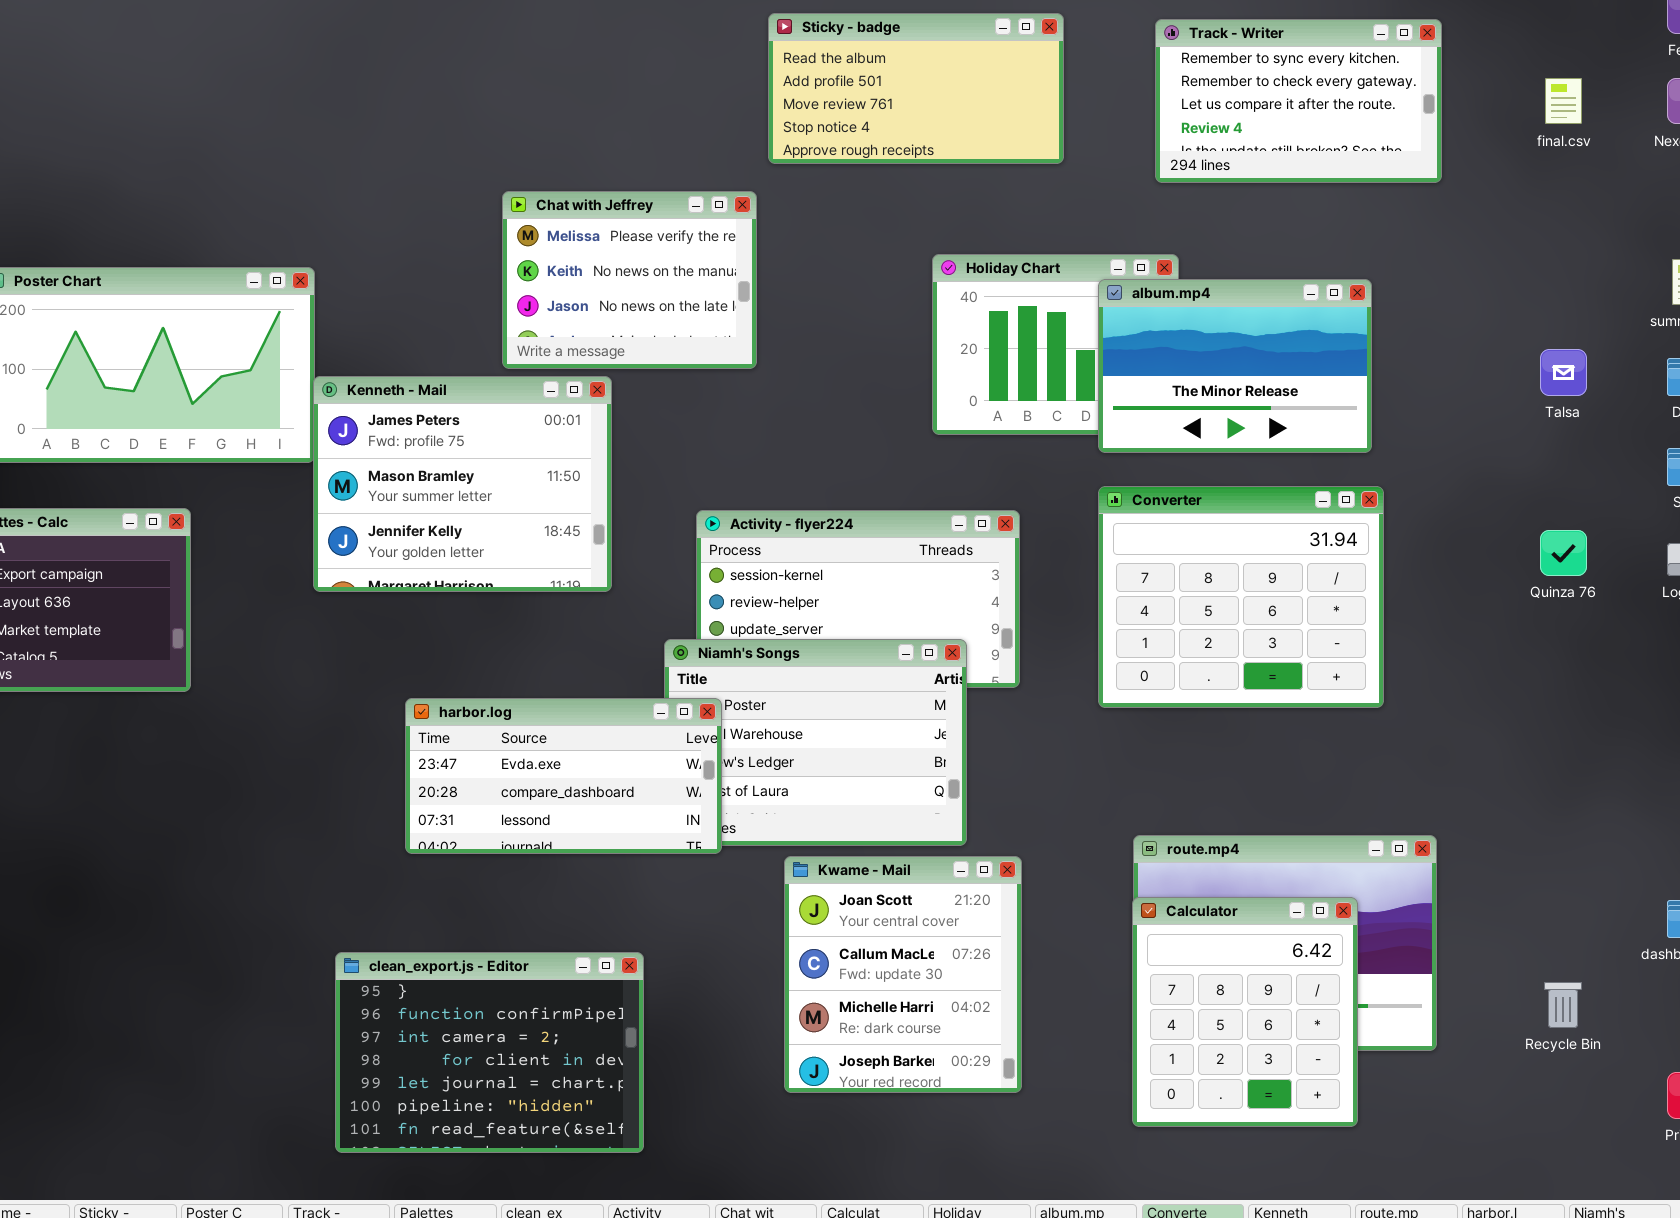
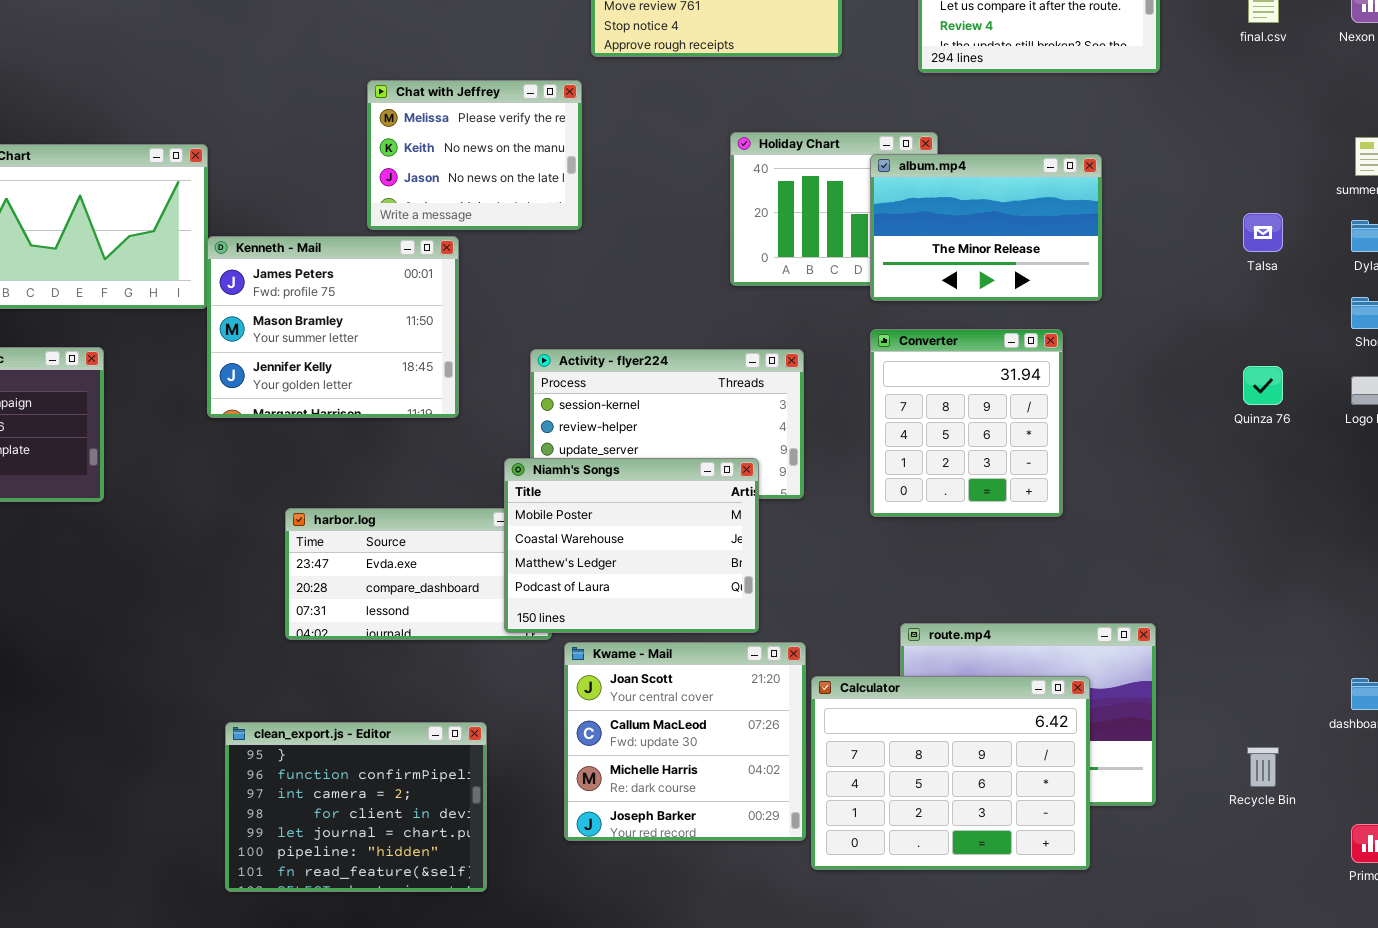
Converter: [1098,486,1384,708] -> [870,329,1063,517], resized
Niamh's Songs: [664,639,967,846] -> [504,458,759,633], raised
Kwame - Mail: [784,856,1022,1093] -> [564,642,806,841], resized
Calculator: [1132,897,1358,1127] -> [811,676,1090,870], resized

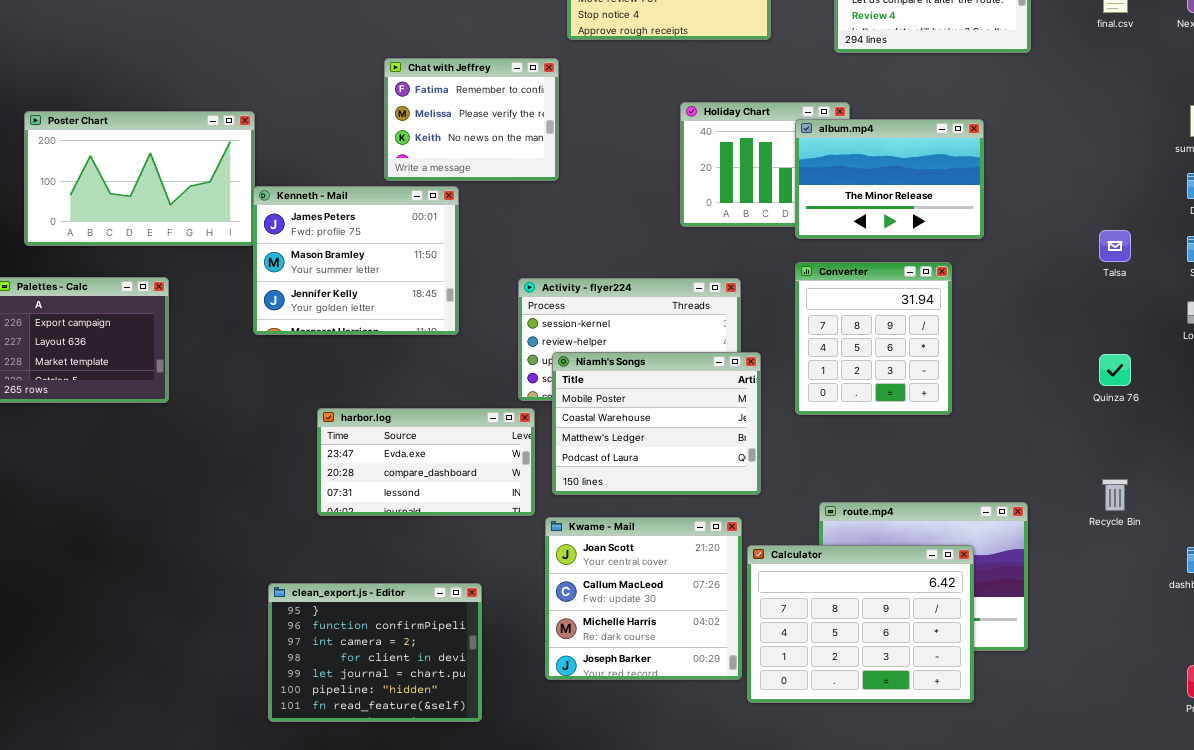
Chat with Jeffrey: [367,80,582,230] -> [384,58,559,181], scrolled up 1 row
Talsa: [1243,213,1283,252] -> [1099,230,1131,262], moved
Quinza 76: [1243,366,1283,405] -> [1099,354,1131,386], moved
Niamh's Songs: [504,458,759,633] -> [552,352,761,495], moved
Recycle Bin: [1247,747,1279,787] -> [1102,479,1128,511], moved

